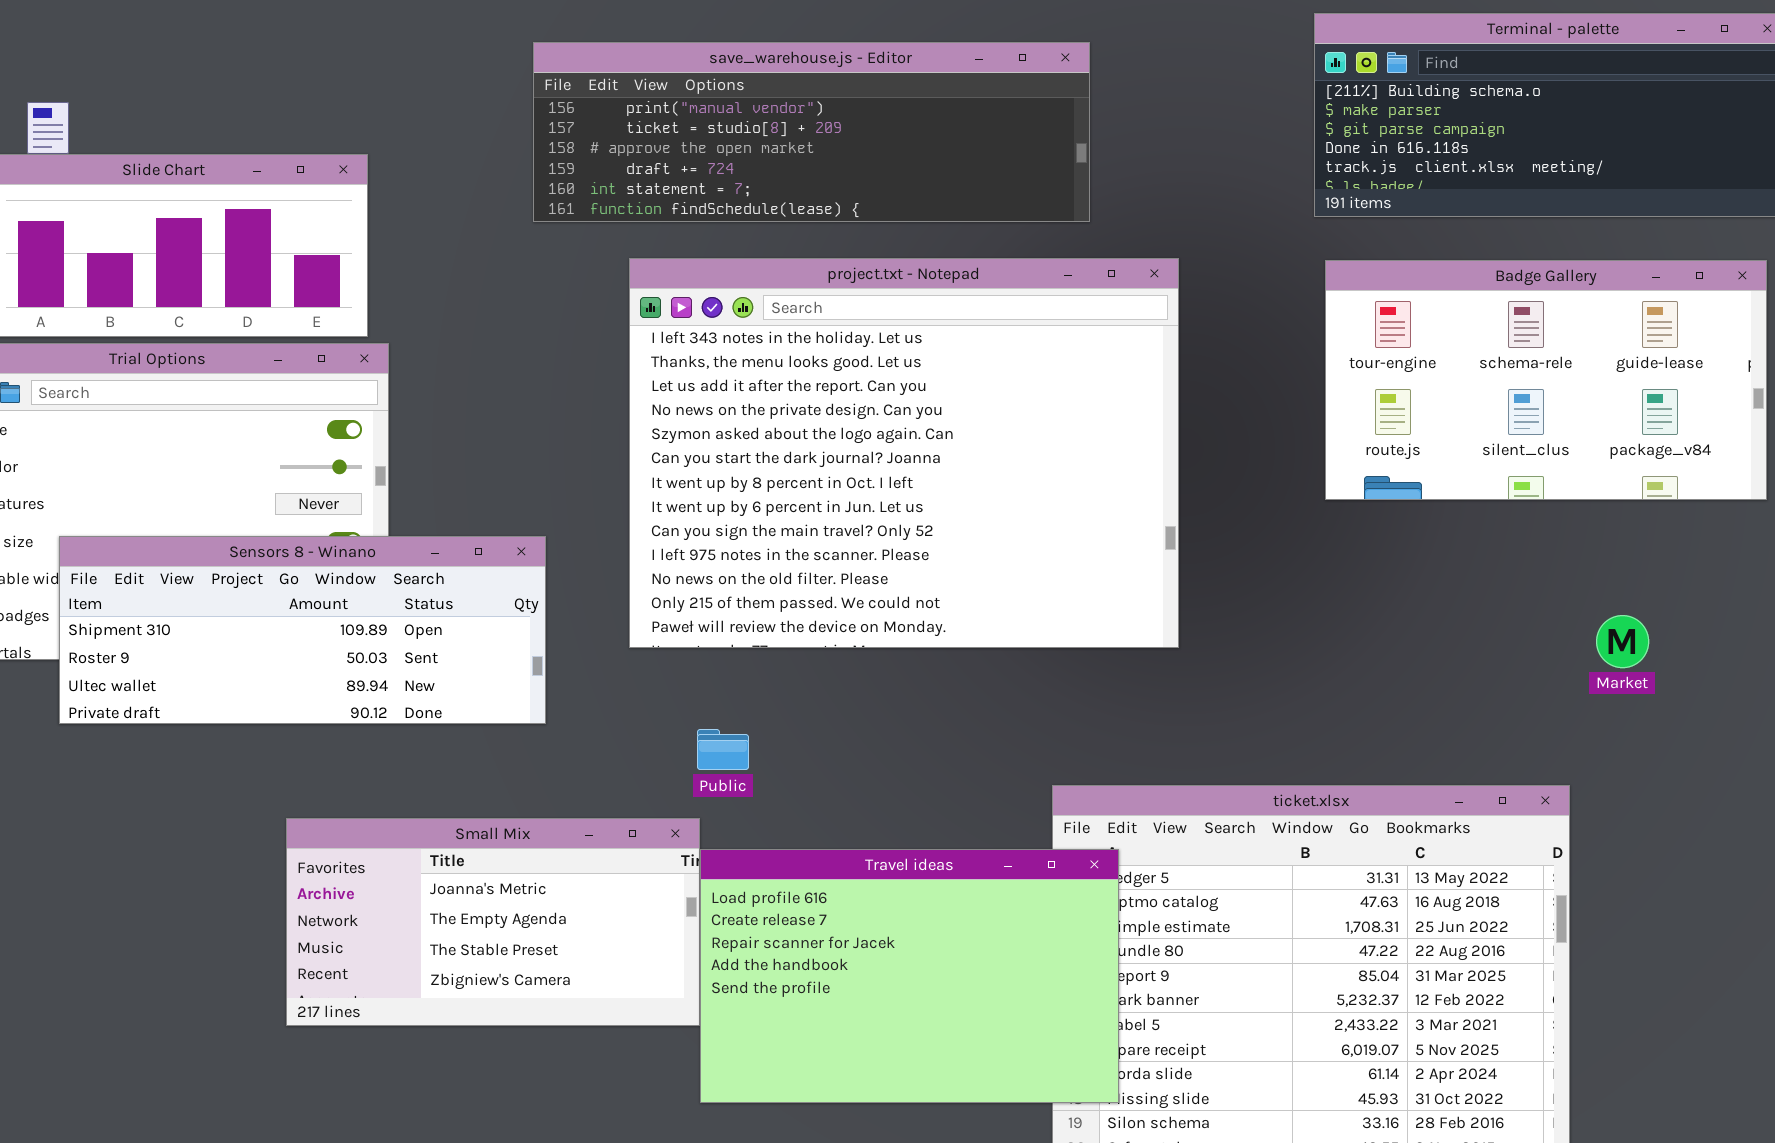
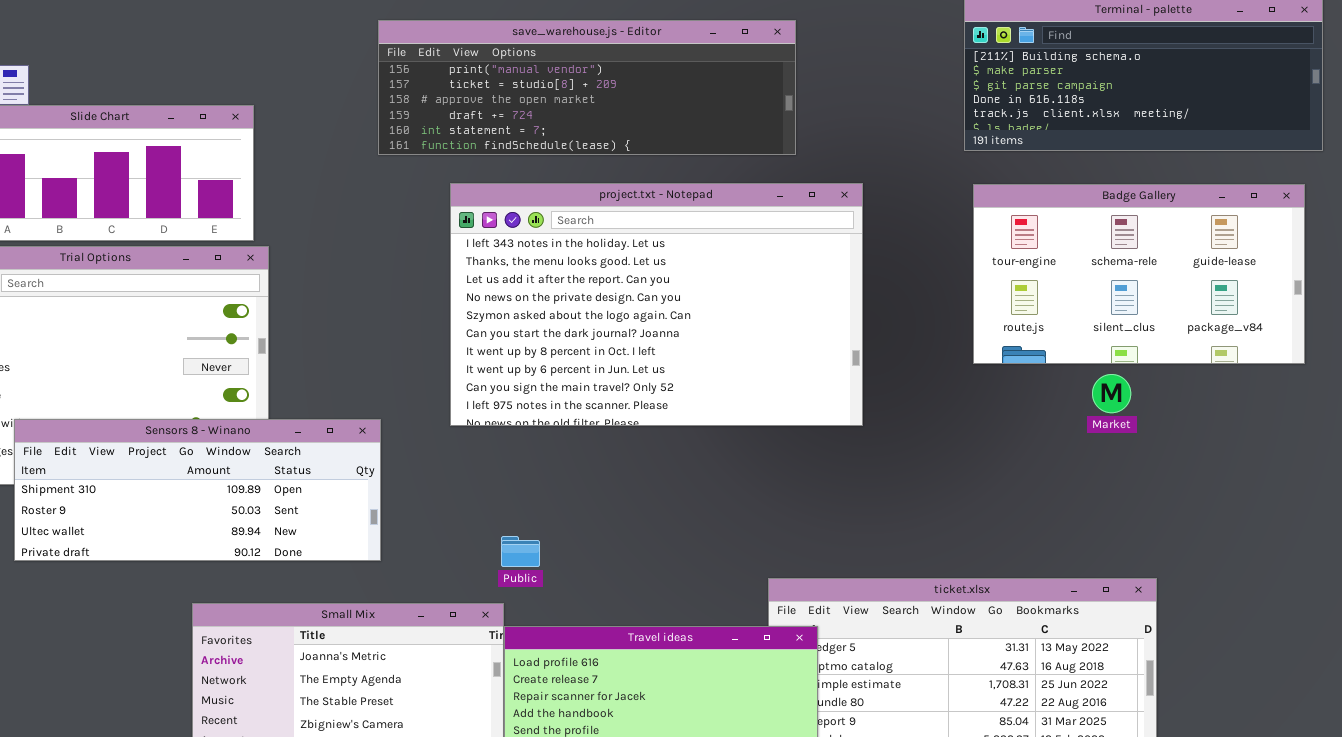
project.txt - Notepad: [629,258,1179,648] -> [450,183,863,426], resized
Sensors 8 - Winano: [59,536,546,724] -> [14,419,381,561], moved
Market: [1596,615,1649,668] -> [1092,374,1131,413], moved

